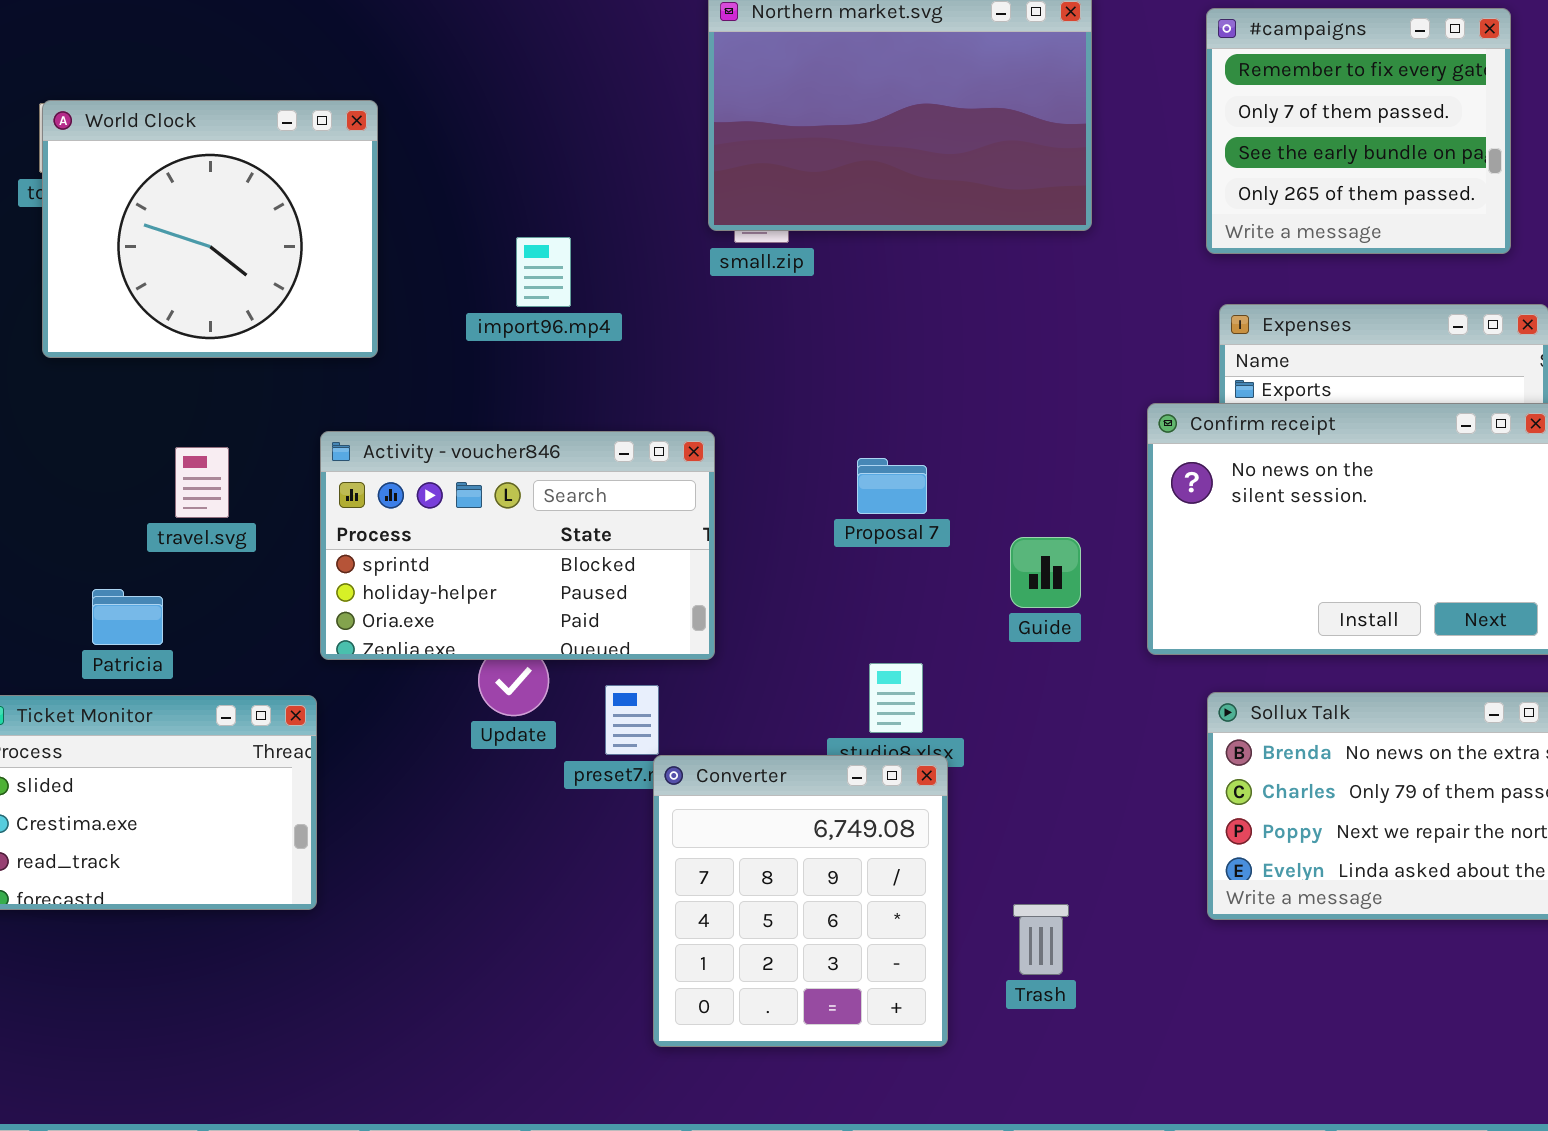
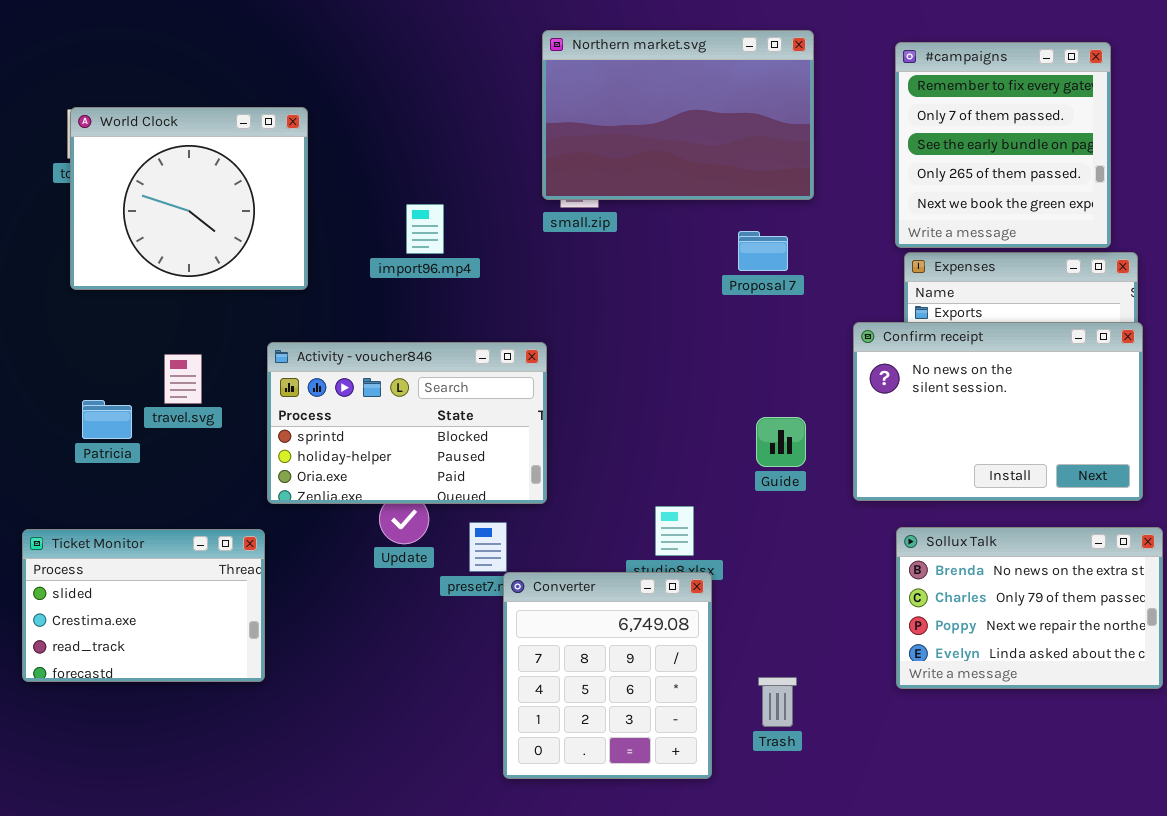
#campaigns: [1206,8,1511,254] -> [895,42,1111,248], resized
Proposal 7: [857,458,927,514] -> [738,231,788,271], moved
Patricia: [92,589,163,645] -> [82,400,132,439], moved

